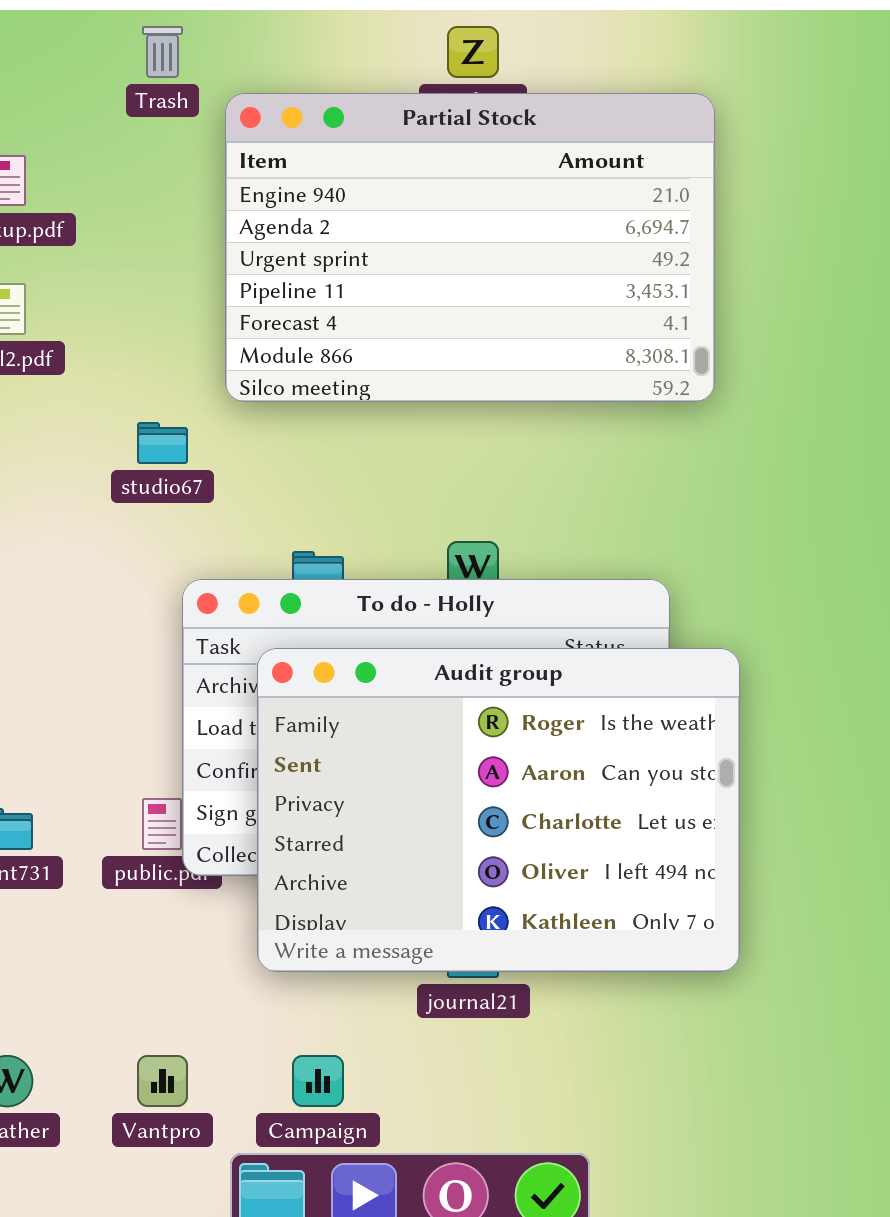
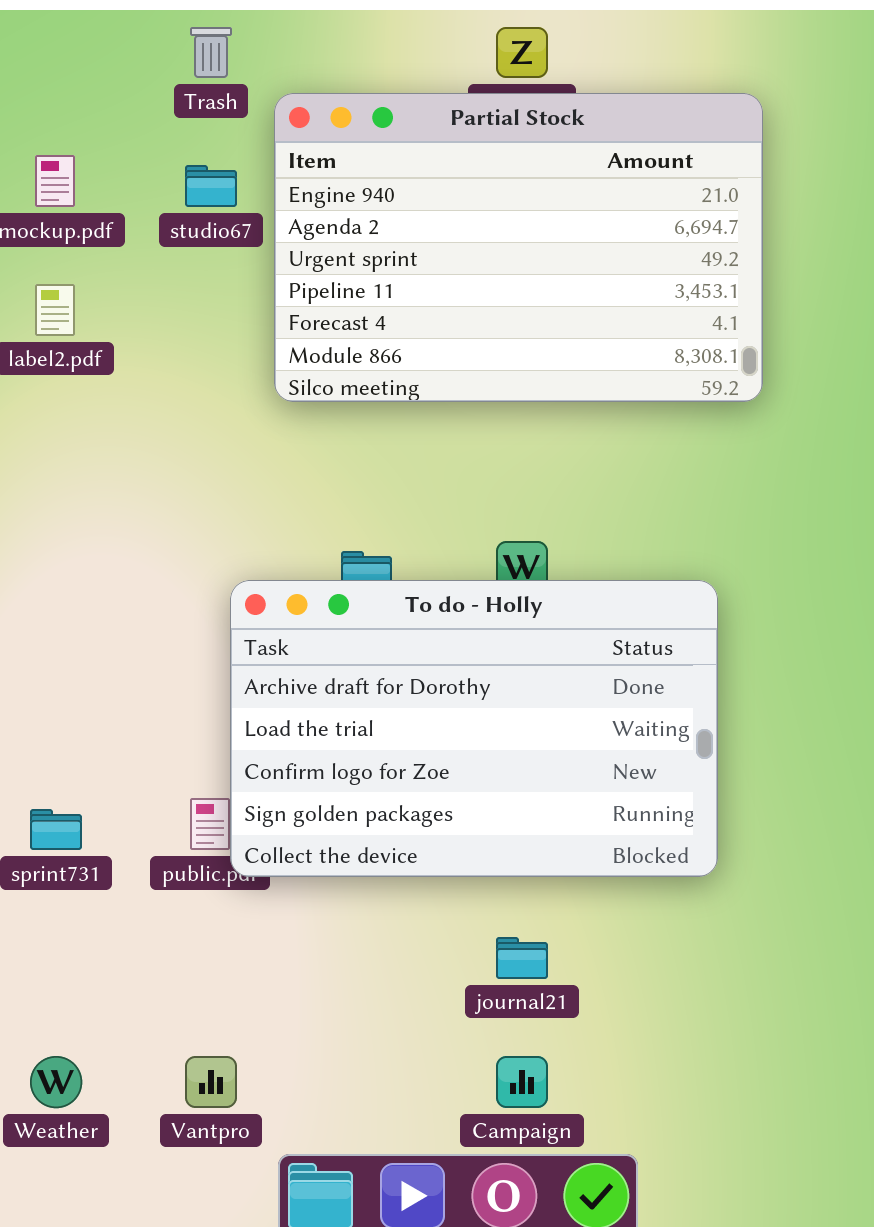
studio67: [137,422,188,464] -> [185,165,237,207], moved
Audit group: [257,648,740,972] -> none, closed
Campaign: [292,1055,344,1107] -> [496,1056,548,1108], moved

